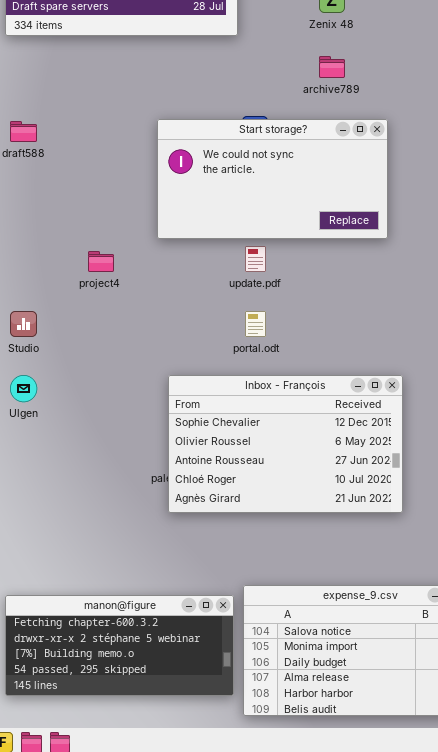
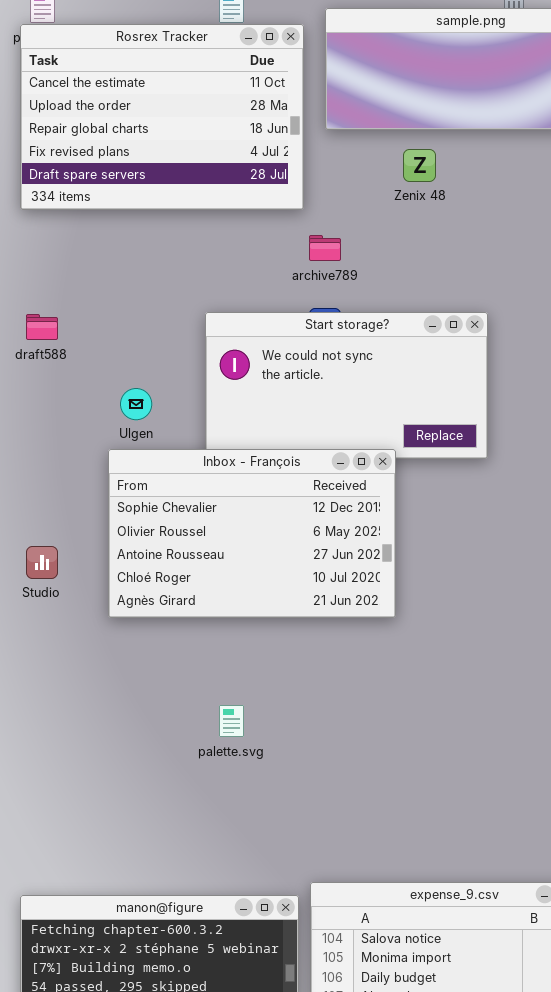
archive789: [319,56,345,78] -> [309,235,341,261], moved
Inbox - François: [168,375,403,513] -> [108,449,396,618], moved
Ulgen: [10,375,37,402] -> [120,388,152,420], moved

